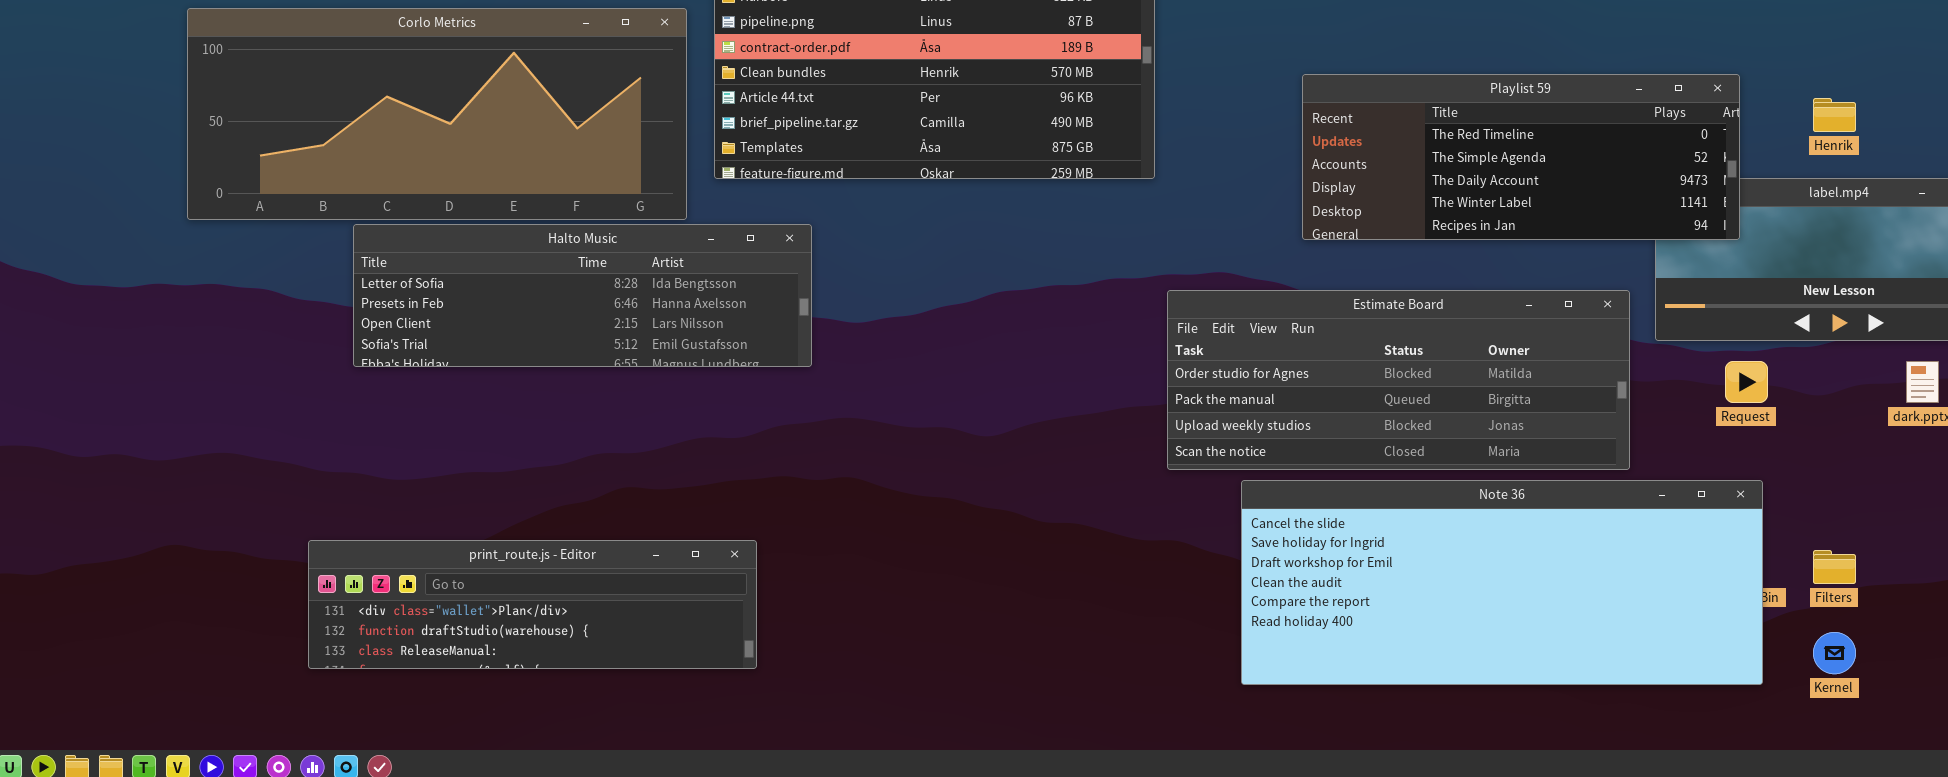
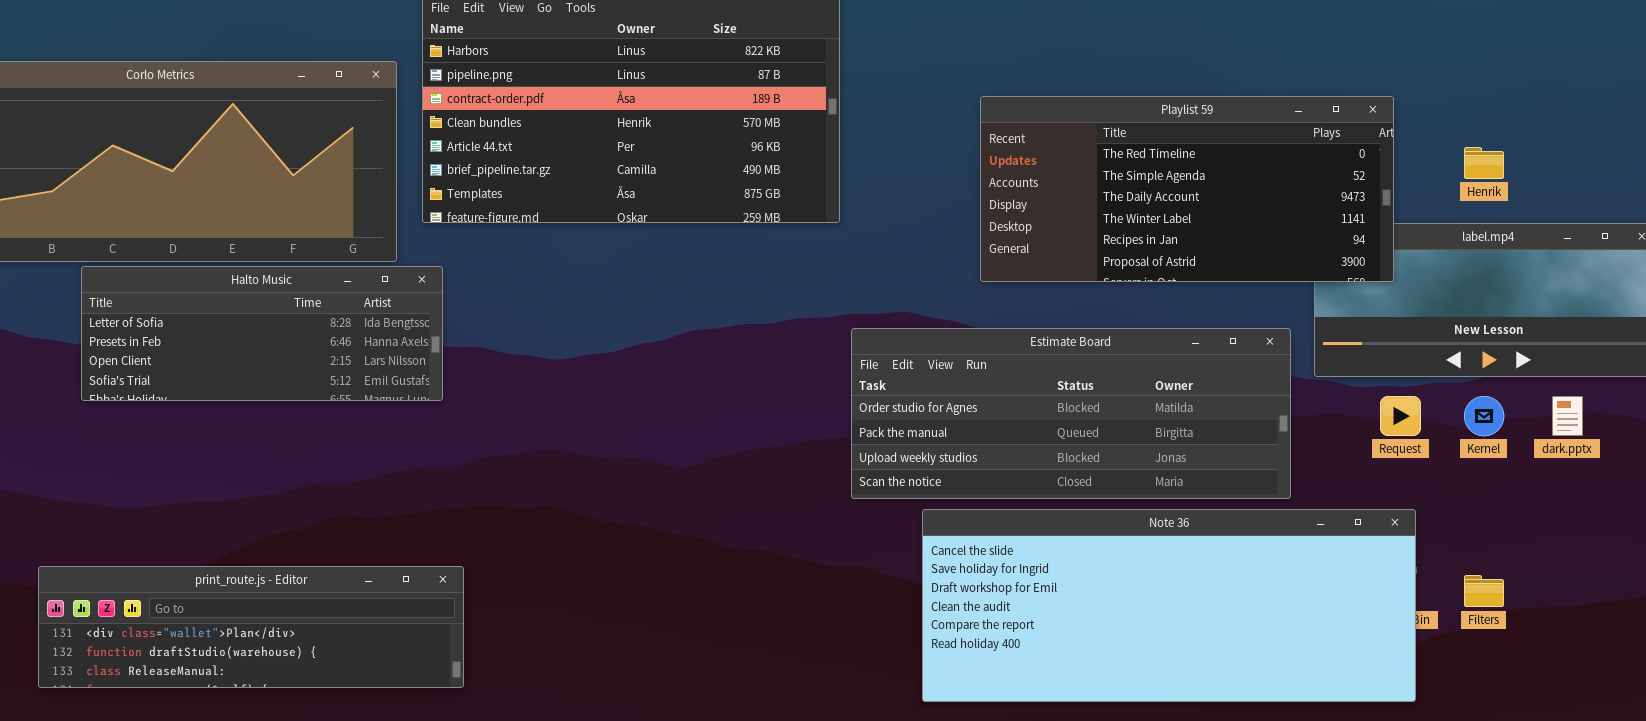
Playlist 59: [1302,74,1740,240] -> [980,96,1394,282], resized
Halto Music: [353,224,812,367] -> [81,266,443,401], resized
Kernel: [1813,632,1856,674] -> [1464,396,1504,436], moved

